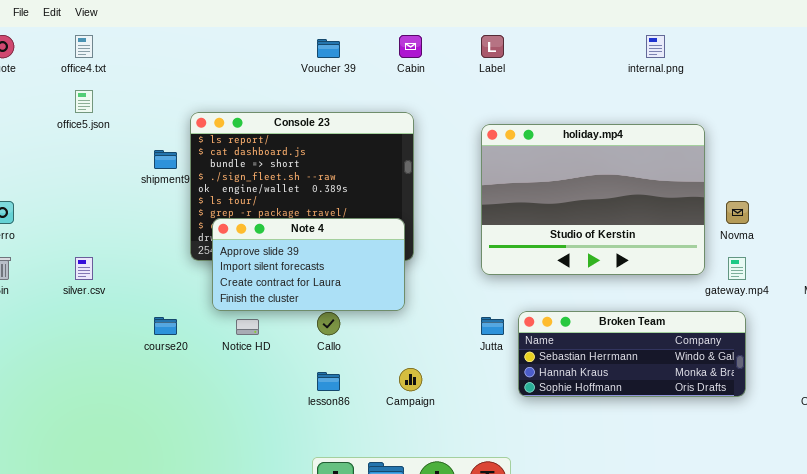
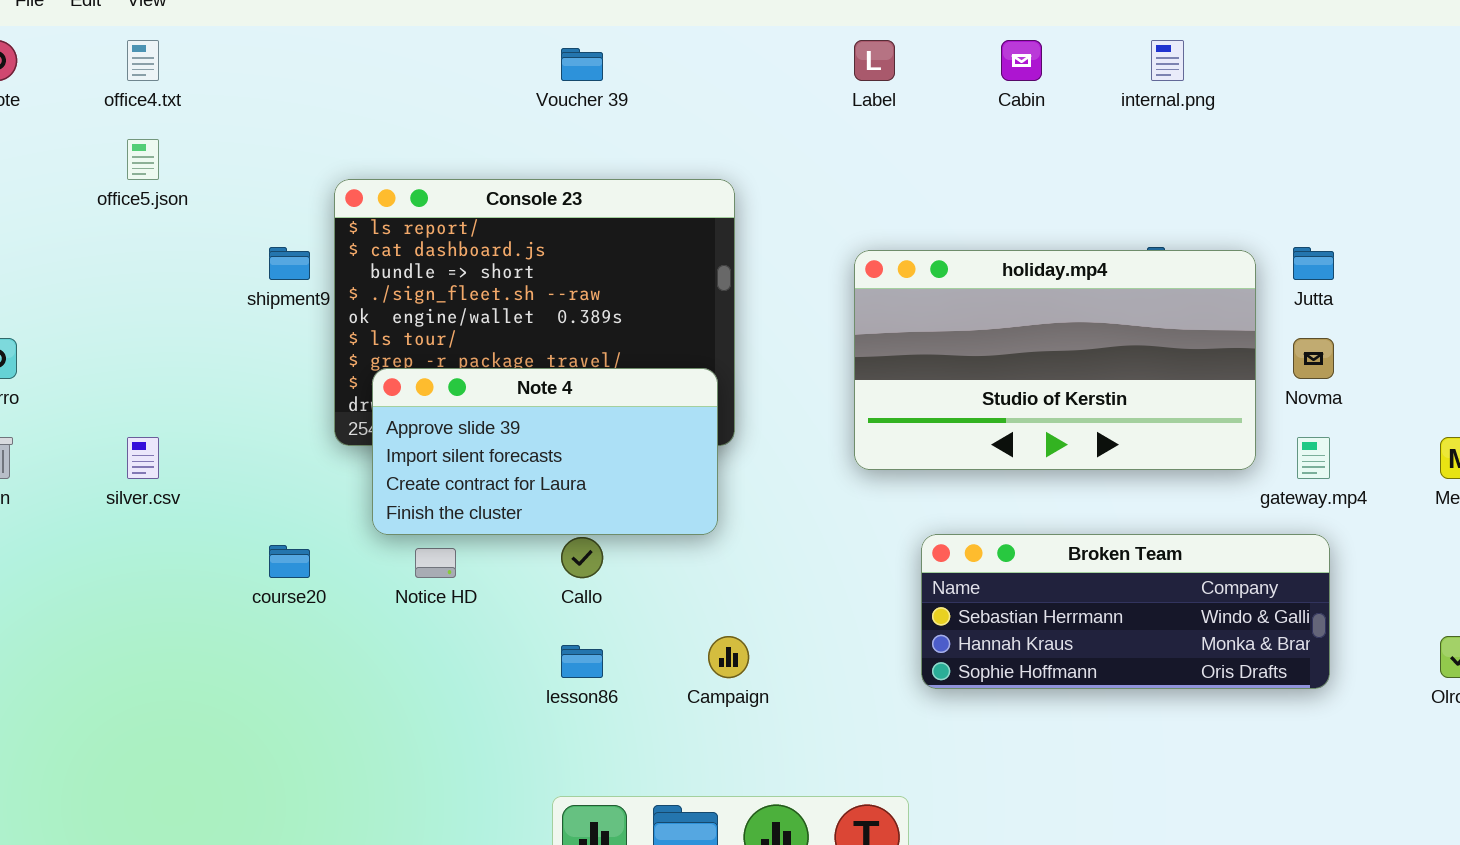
Cabin: [399,35,422,58] -> [1001,40,1042,81], moved
holiday.mp4: [481,124,705,275] -> [854,250,1256,470], resized
Jutta: [481,317,504,335] -> [1293,247,1334,280], moved

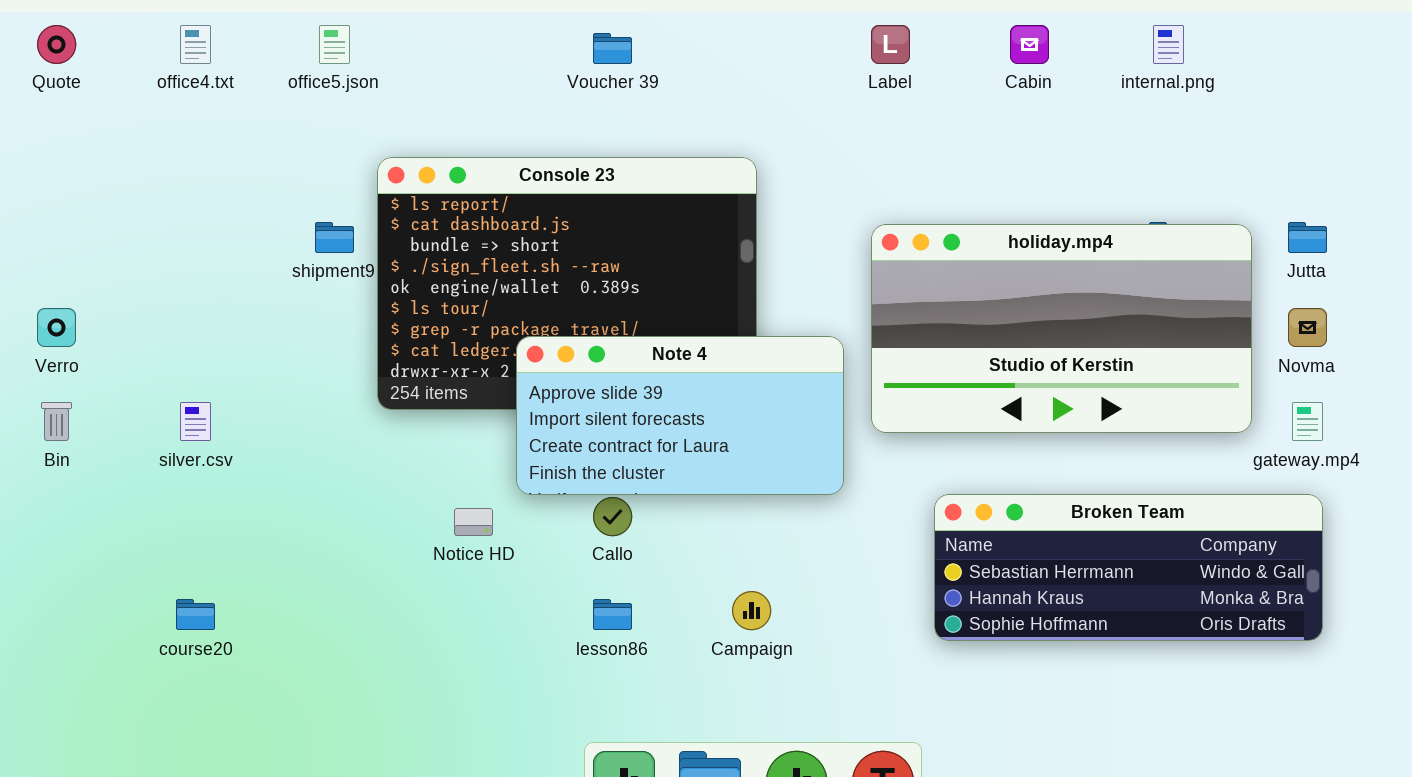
office5.json: [127,139,159,180] -> [319,25,350,64], moved
Note 4: [372,368,718,535] -> [516,336,844,495], moved
course20: [269,545,310,578] -> [176,599,215,630], moved

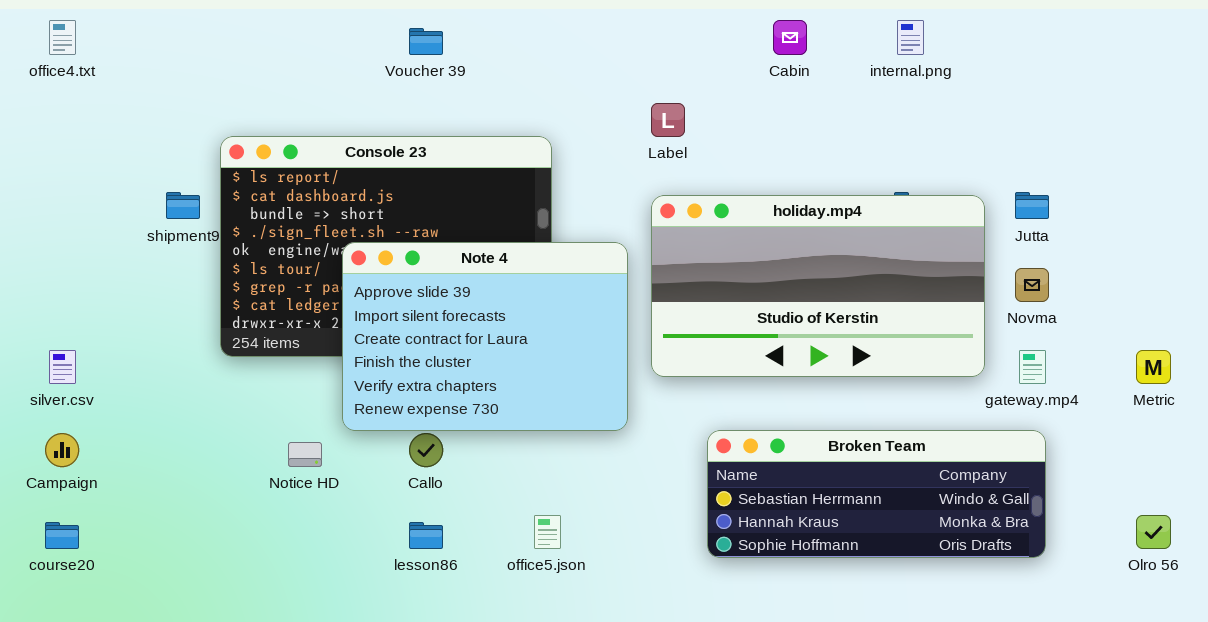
office5.json: [319,25,350,64] -> [534,515,561,549], moved
Label: [871,25,910,64] -> [651,103,685,137], moved
Note 4: [516,336,844,495] -> [342,242,628,431], resized
Campaign: [732,591,771,630] -> [45,433,79,467], moved

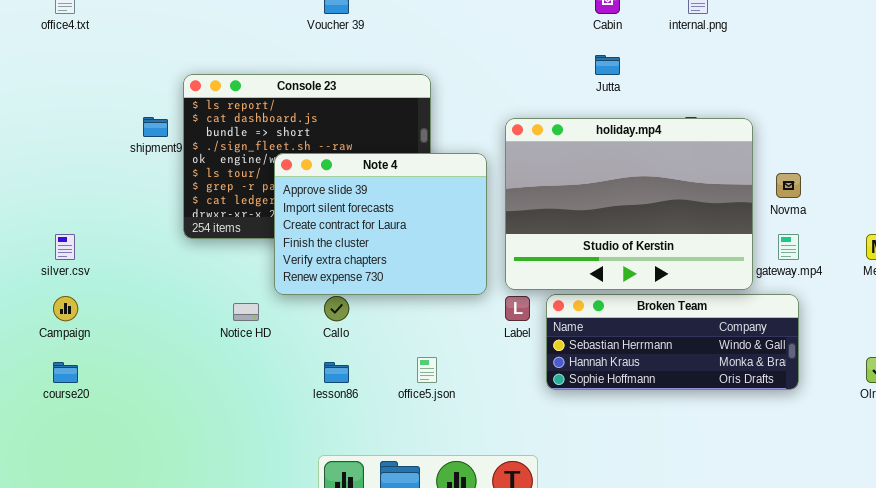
Label: [651,103,685,137] -> [505,296,530,321], moved
Jutta: [1015,192,1049,219] -> [595,55,620,75], moved
holiday.mp4: [651,195,985,377] -> [505,118,753,290], resized

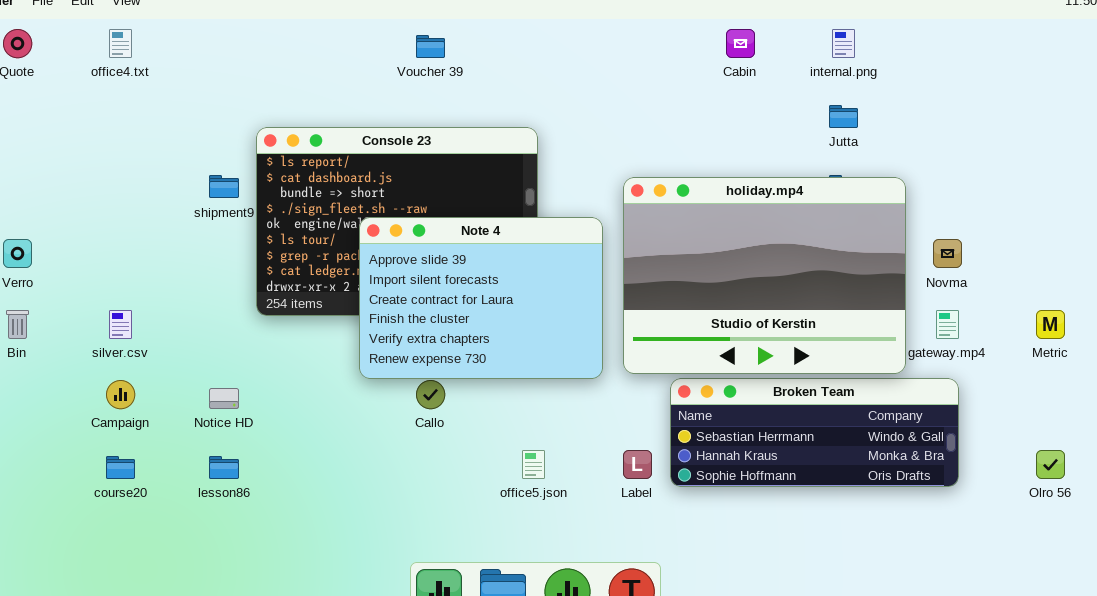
Jutta: [595,55,620,75] -> [829,105,858,128], moved
Label: [505,296,530,321] -> [623,450,652,479], moved
Notice HD: [233,303,259,321] -> [209,388,239,409], moved
lesson86: [324,362,349,383] -> [209,456,239,479], moved

